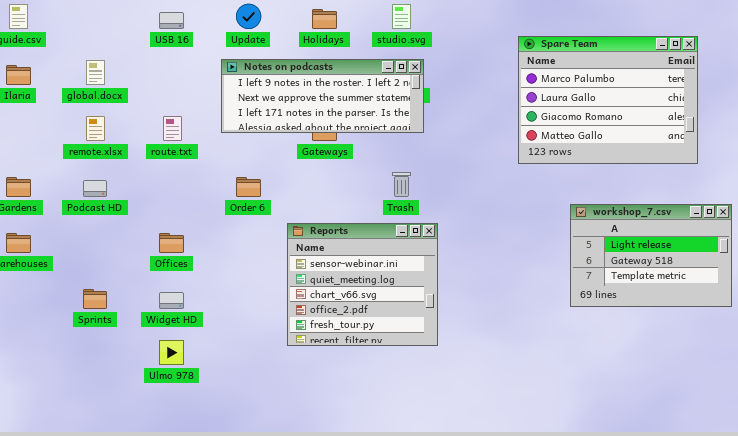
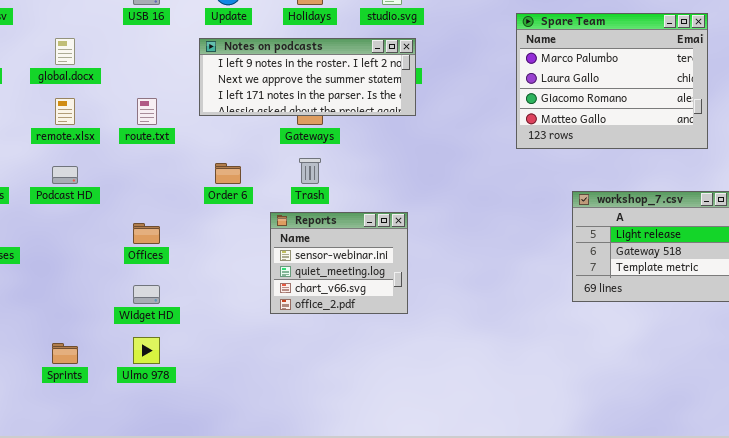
Trash: [392,172,411,197] -> [299,158,321,184], moved
Reports: [287,223,438,346] -> [270,212,408,314], resized
Sprints: [83,289,107,309] -> [52,343,78,364], moved

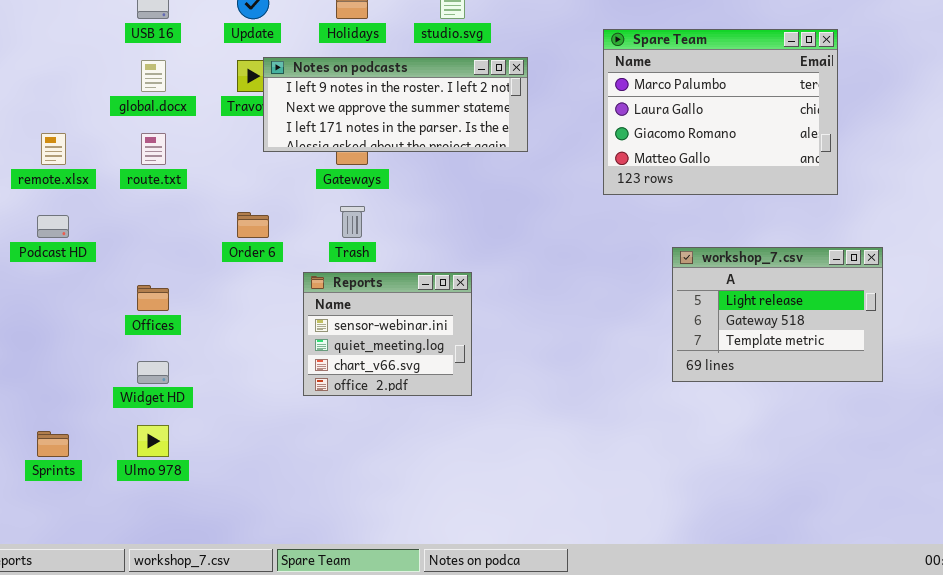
Notes on podcasts: [199,38,416,116] -> [263,57,528,152], moved
global.docx: [55,38,75,65] -> [141,60,166,92], moved

